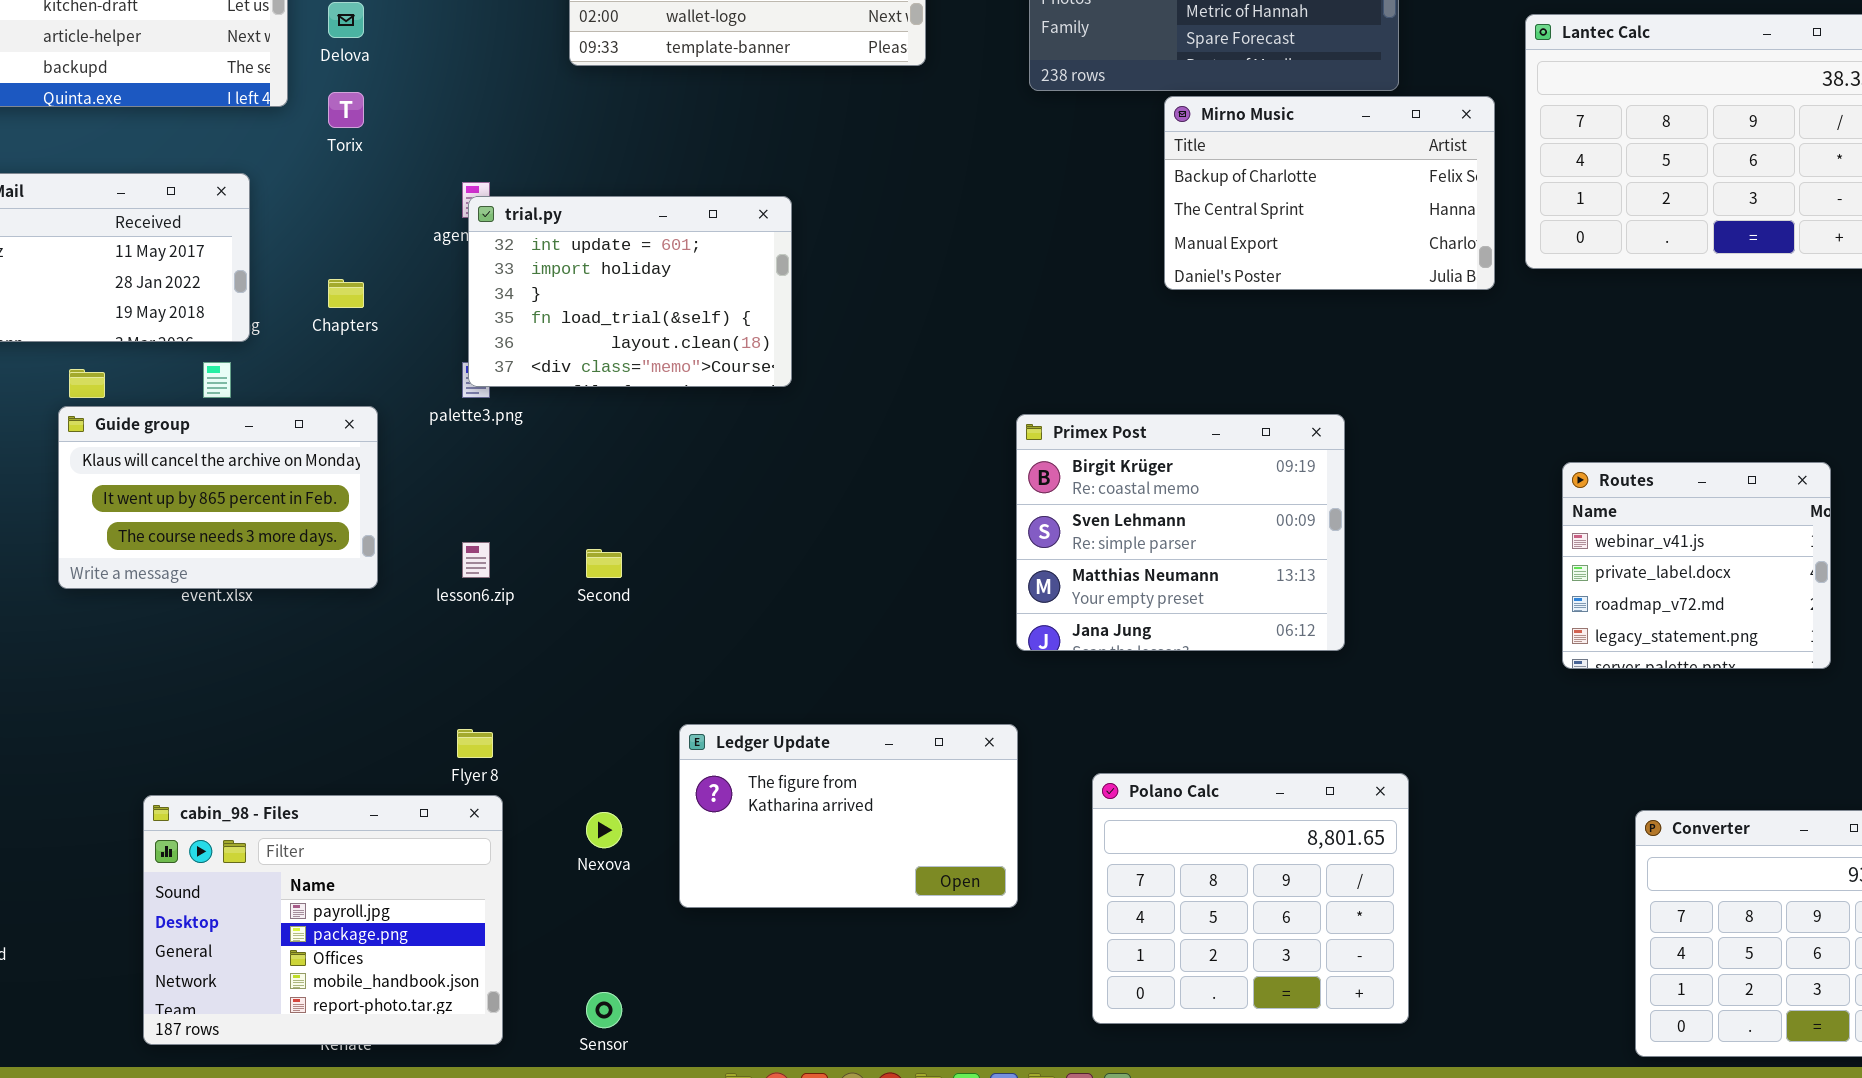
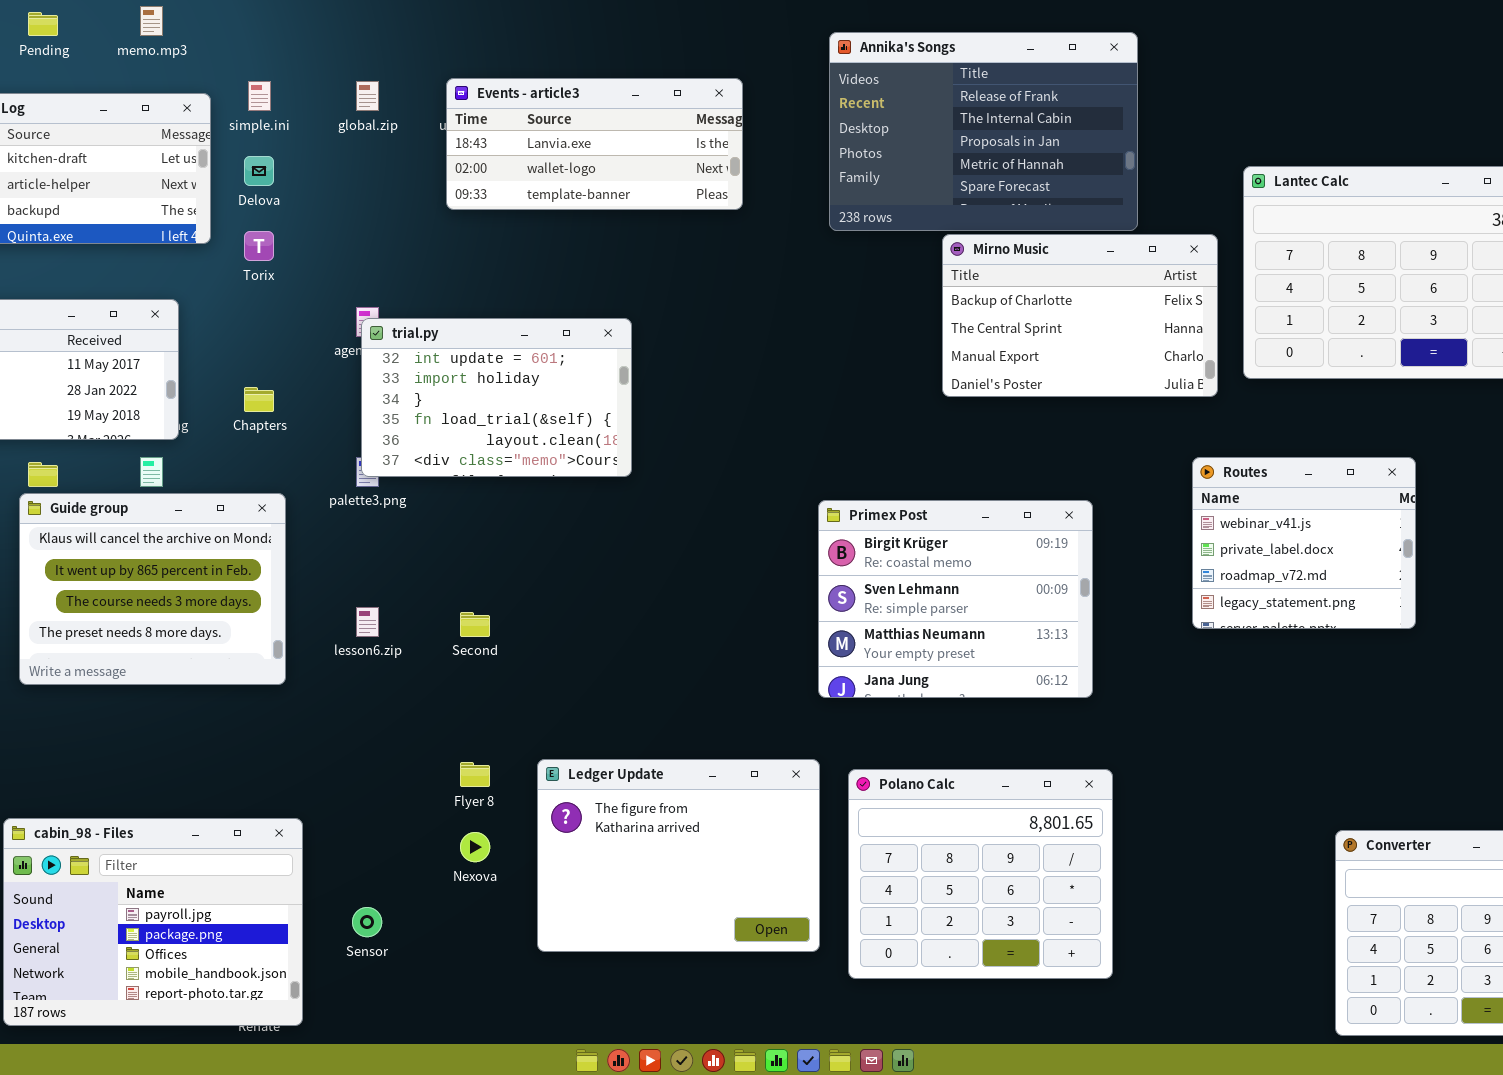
Guide group: [58,406,378,589] -> [19,493,286,685], resized
Routes: [1562,462,1831,669] -> [1192,457,1416,629], moved
Ledger Update: [679,724,1018,908] -> [537,759,820,952], resized
Flyer 8: [457,729,493,758] -> [460,762,490,787], moved
Polano Calc: [1092,773,1409,1024] -> [848,769,1113,979], moved
cabin_98 - Files: [143,795,503,1045] -> [3,818,303,1026], moved
Sensor: [586,992,622,1028] -> [352,907,382,937], moved

